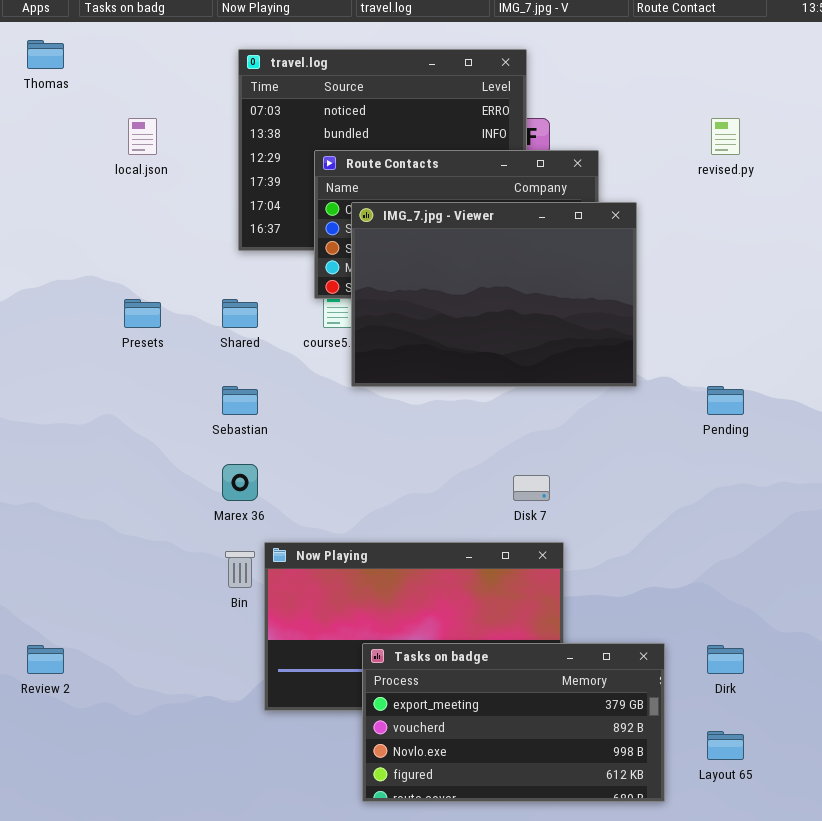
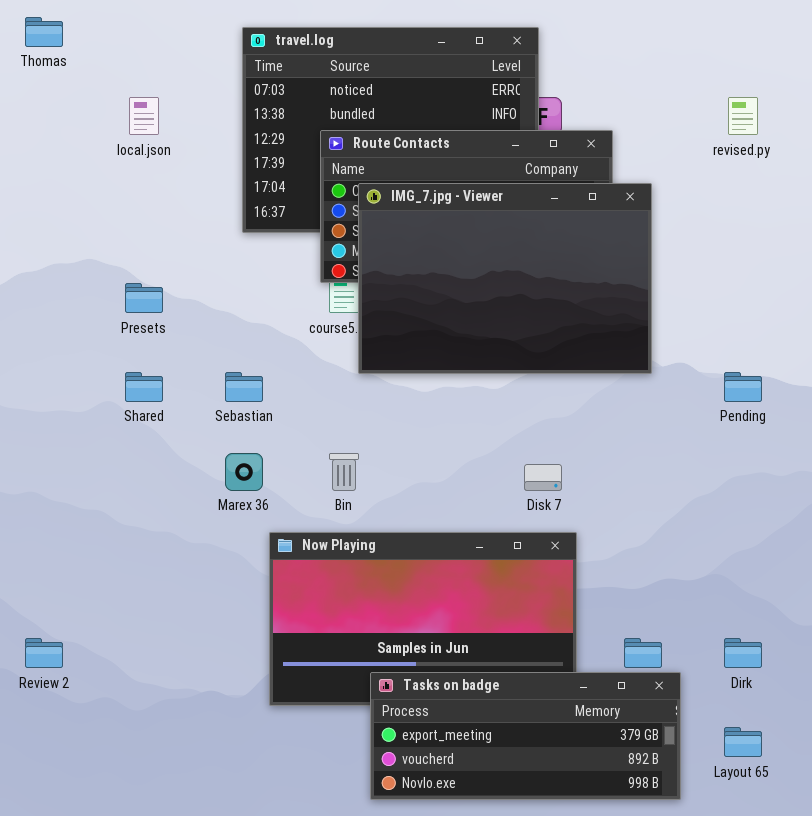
Shared: [222,299,258,328] -> [125,372,163,402], moved
Bin: [225,551,255,588] -> [329,453,359,491], moved
Tasks on badge: [362,643,665,802] -> [370,672,681,800], resized

